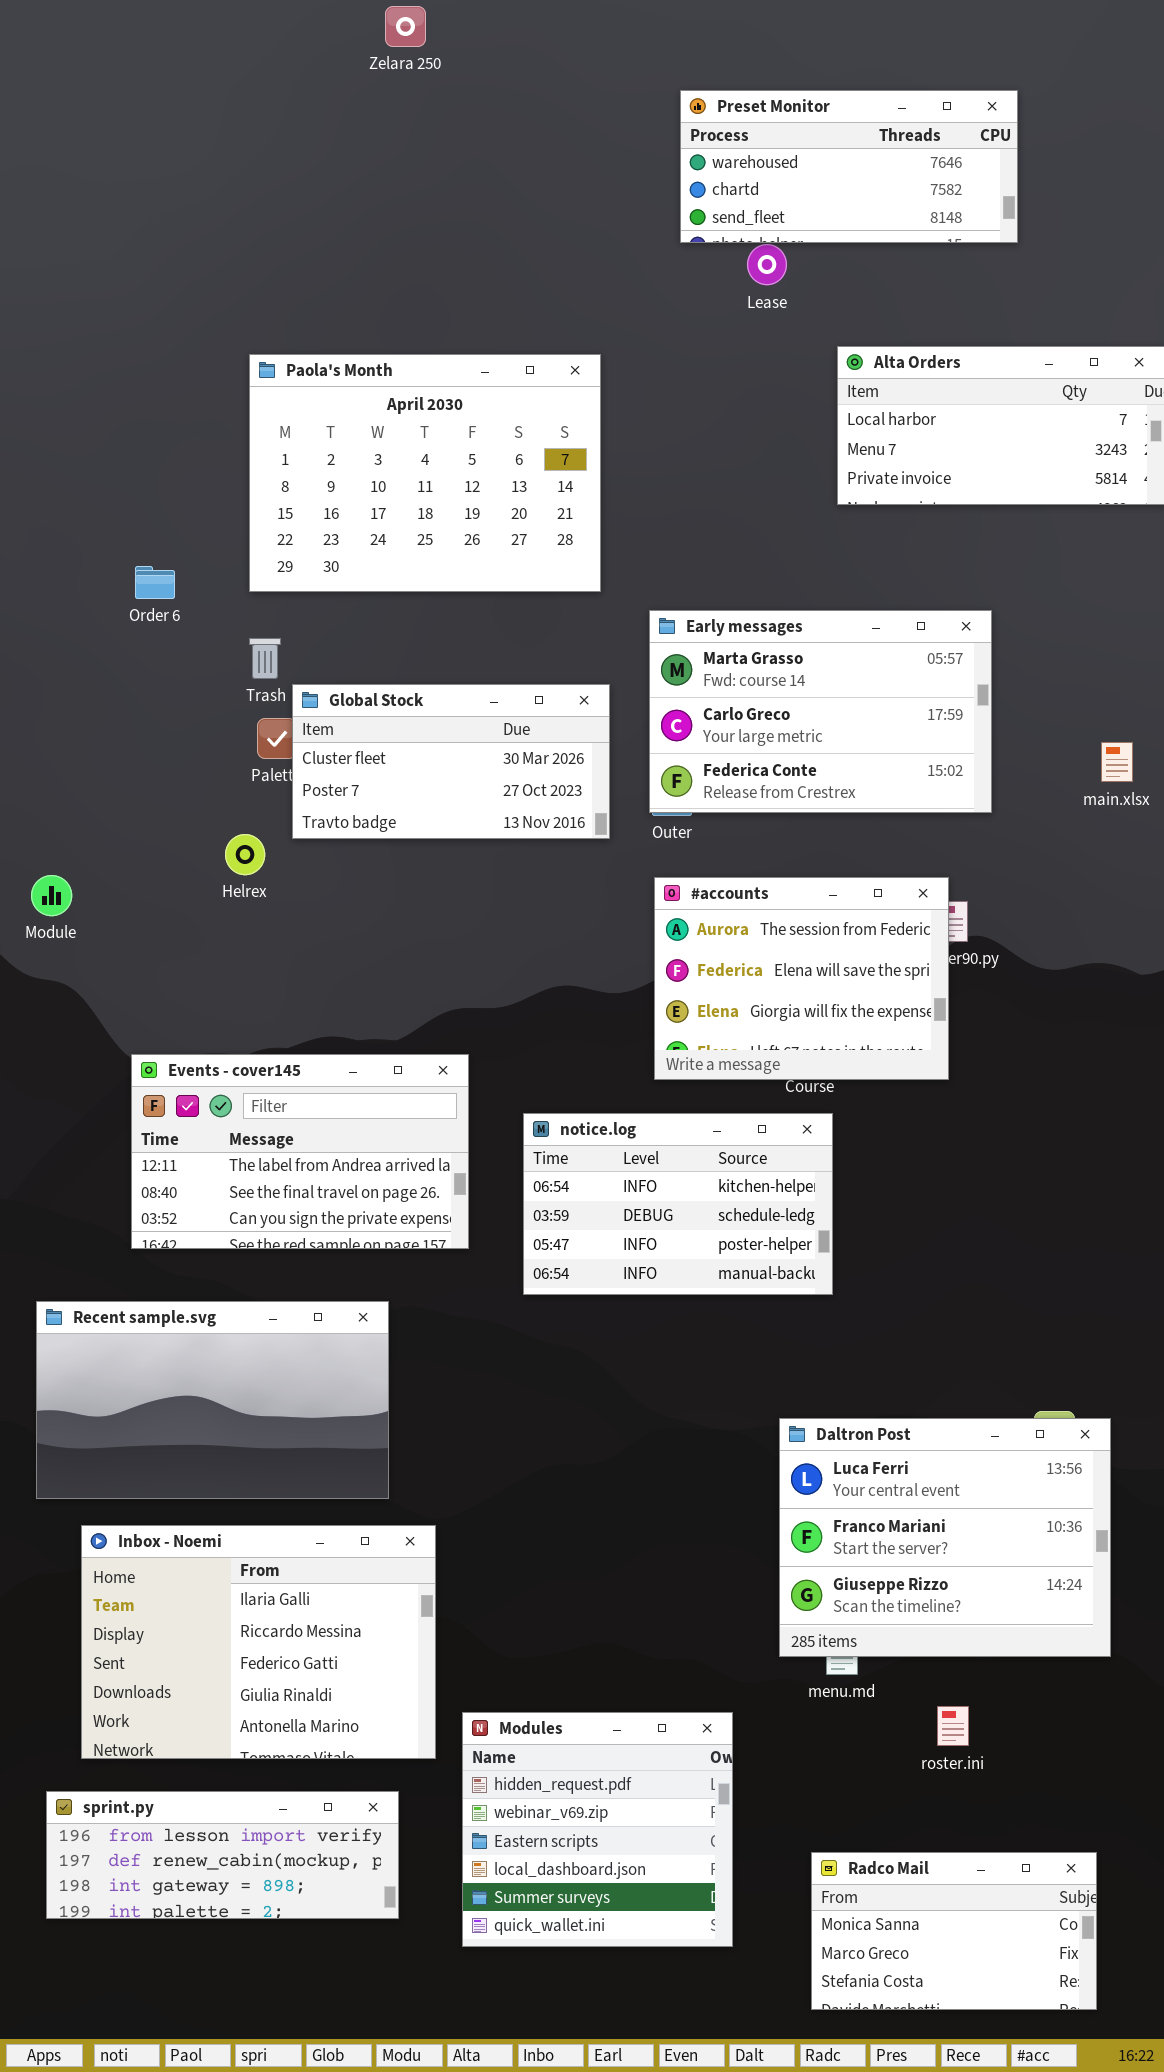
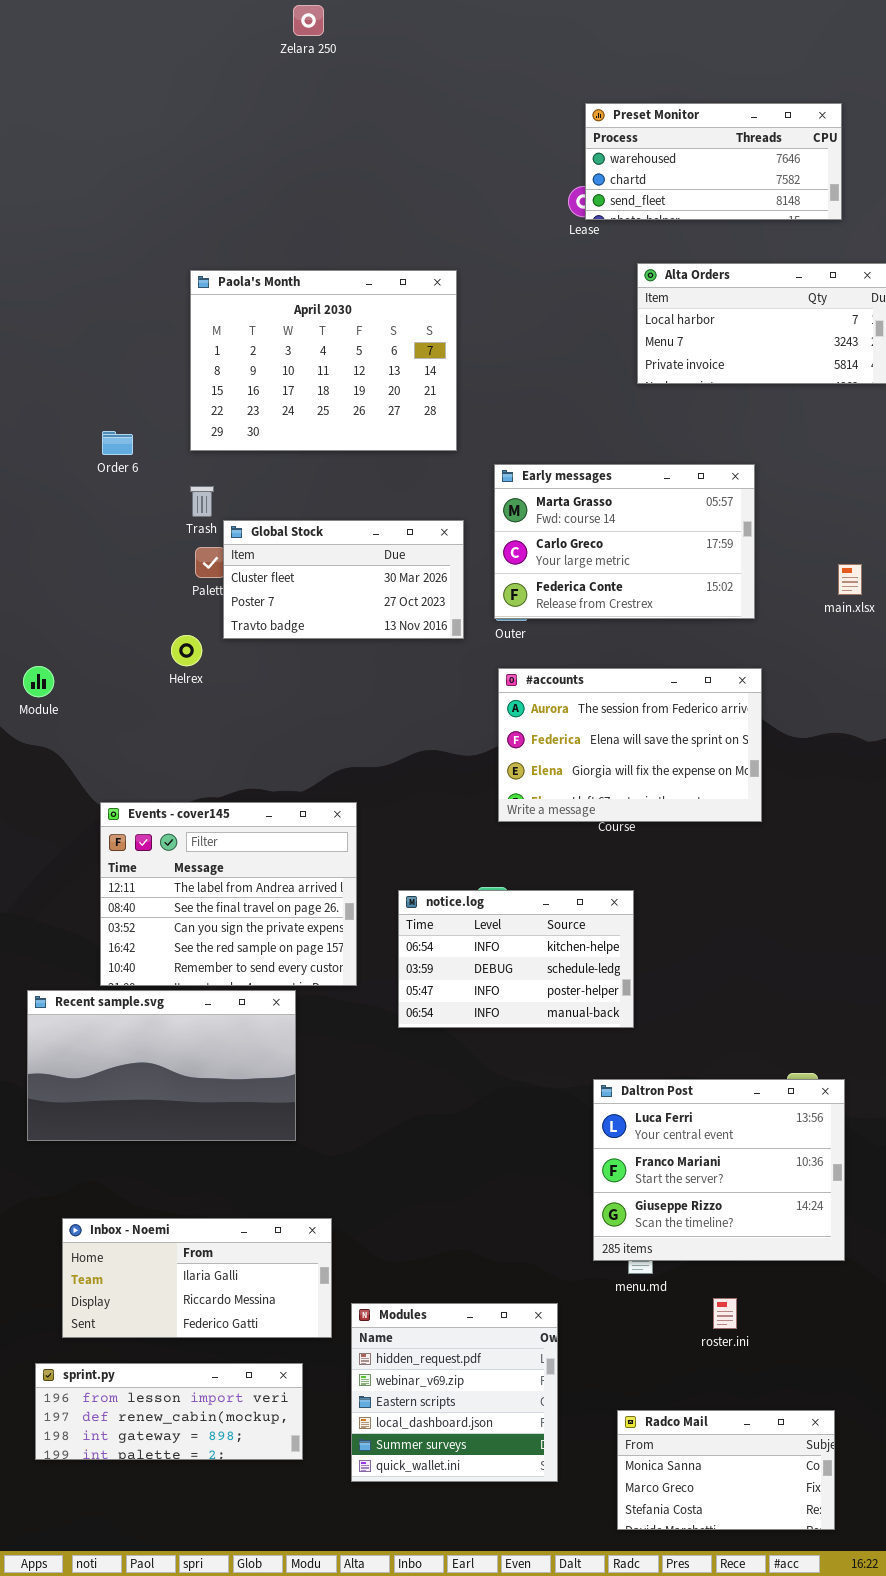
Preset Monitor: [680,90,1018,243] -> [585,103,842,220], moved
#accounts: [654,877,949,1080] -> [498,668,762,822], resized
Events - cover145: [131,1054,469,1249] -> [100,802,357,986], resized
notice.log: [523,1113,833,1295] -> [398,890,634,1028], moved
Inbox - Noemi: [81,1525,436,1759] -> [62,1218,332,1338], resized

